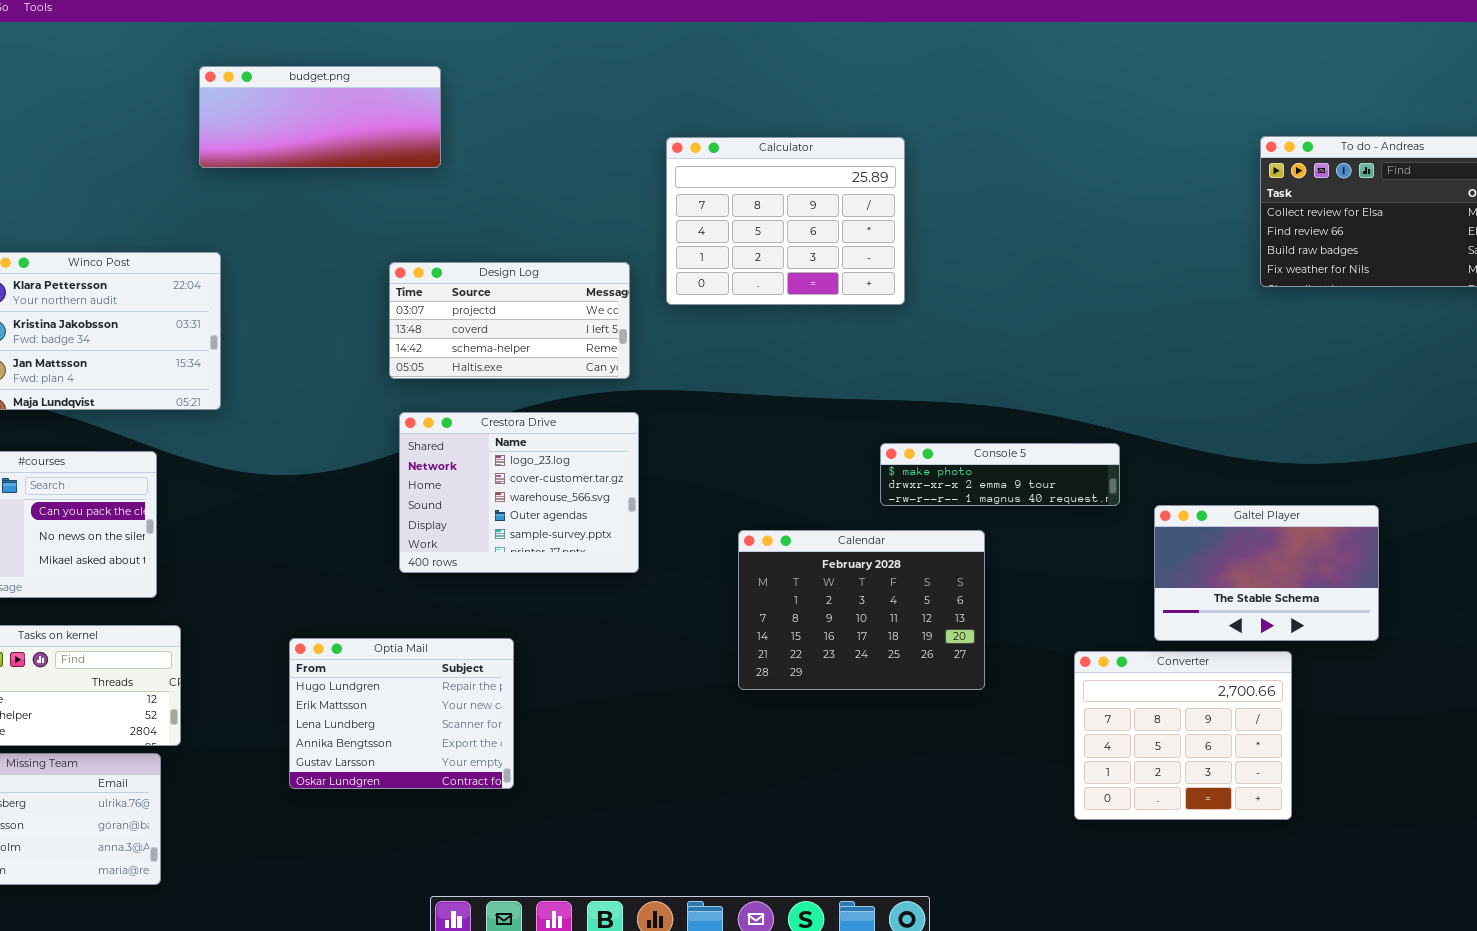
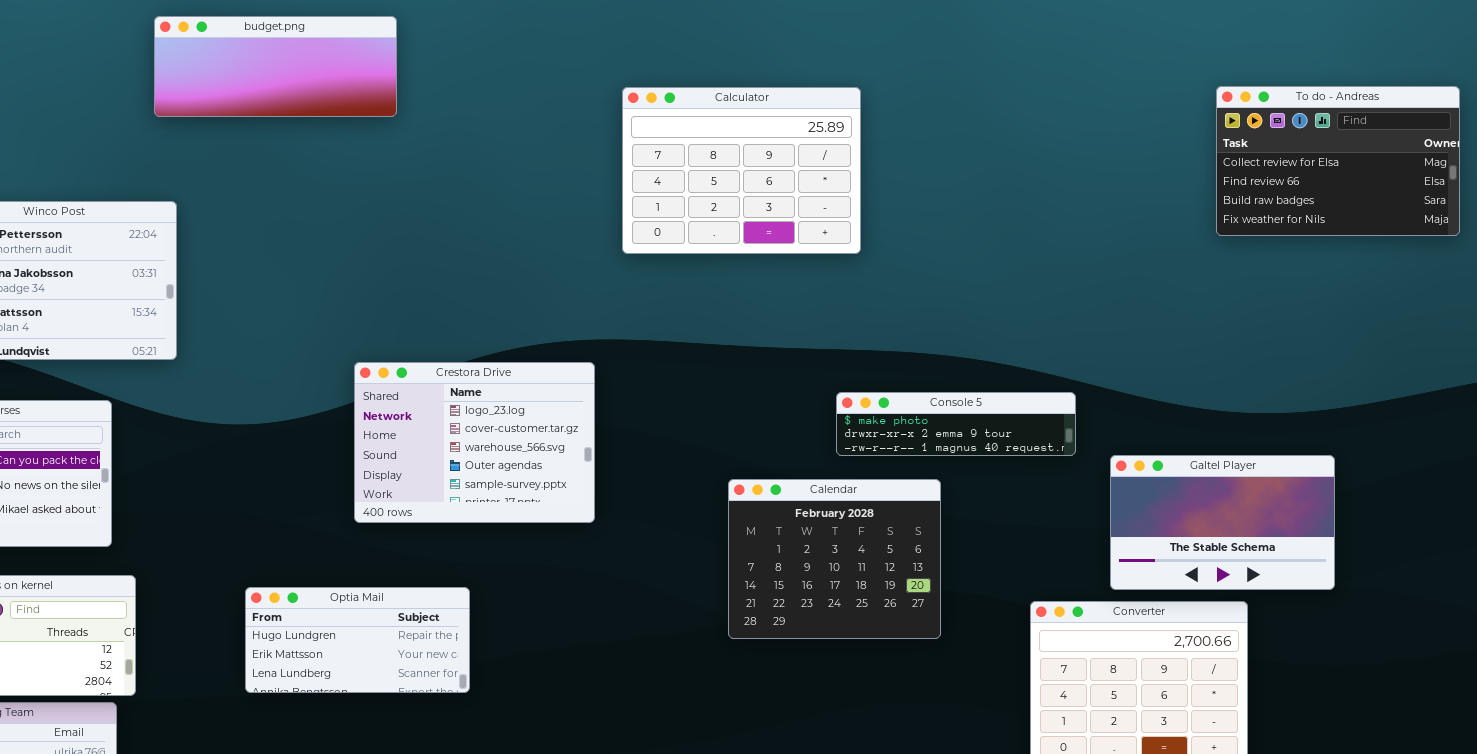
Design Log: [389,262,630,379] -> none, closed
Calendar: [738,530,985,690] -> [728,479,941,639], resized
Optia Mail: [289,638,514,789] -> [245,587,470,693], resized

